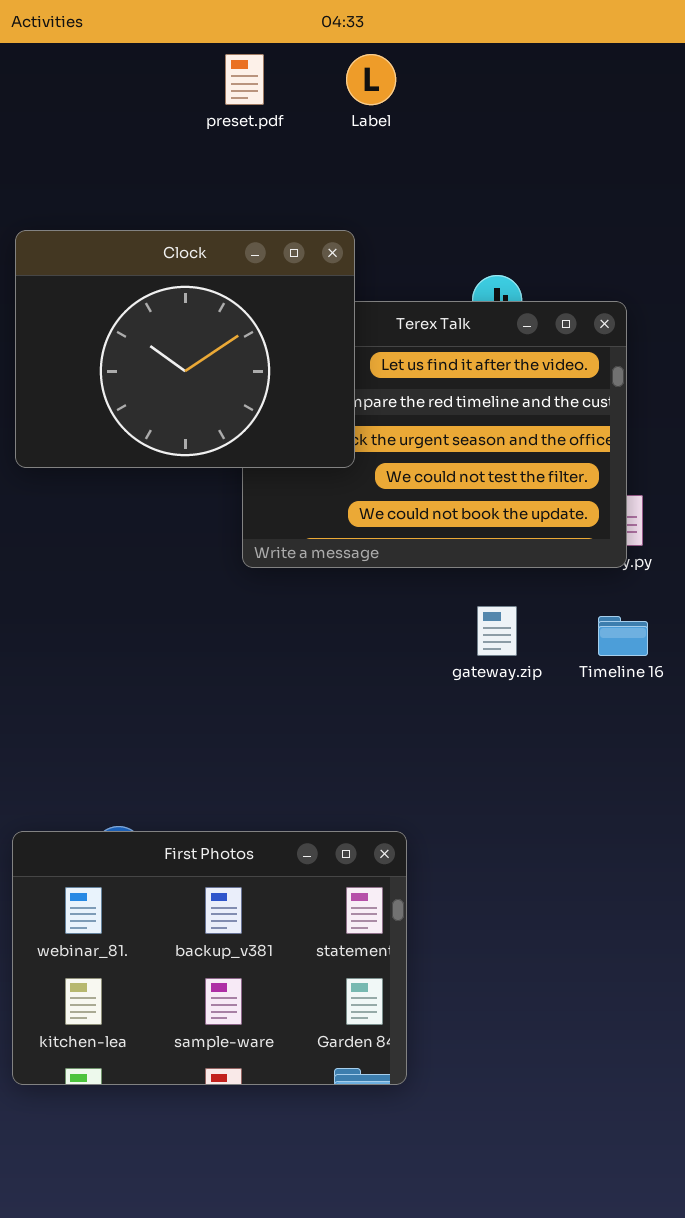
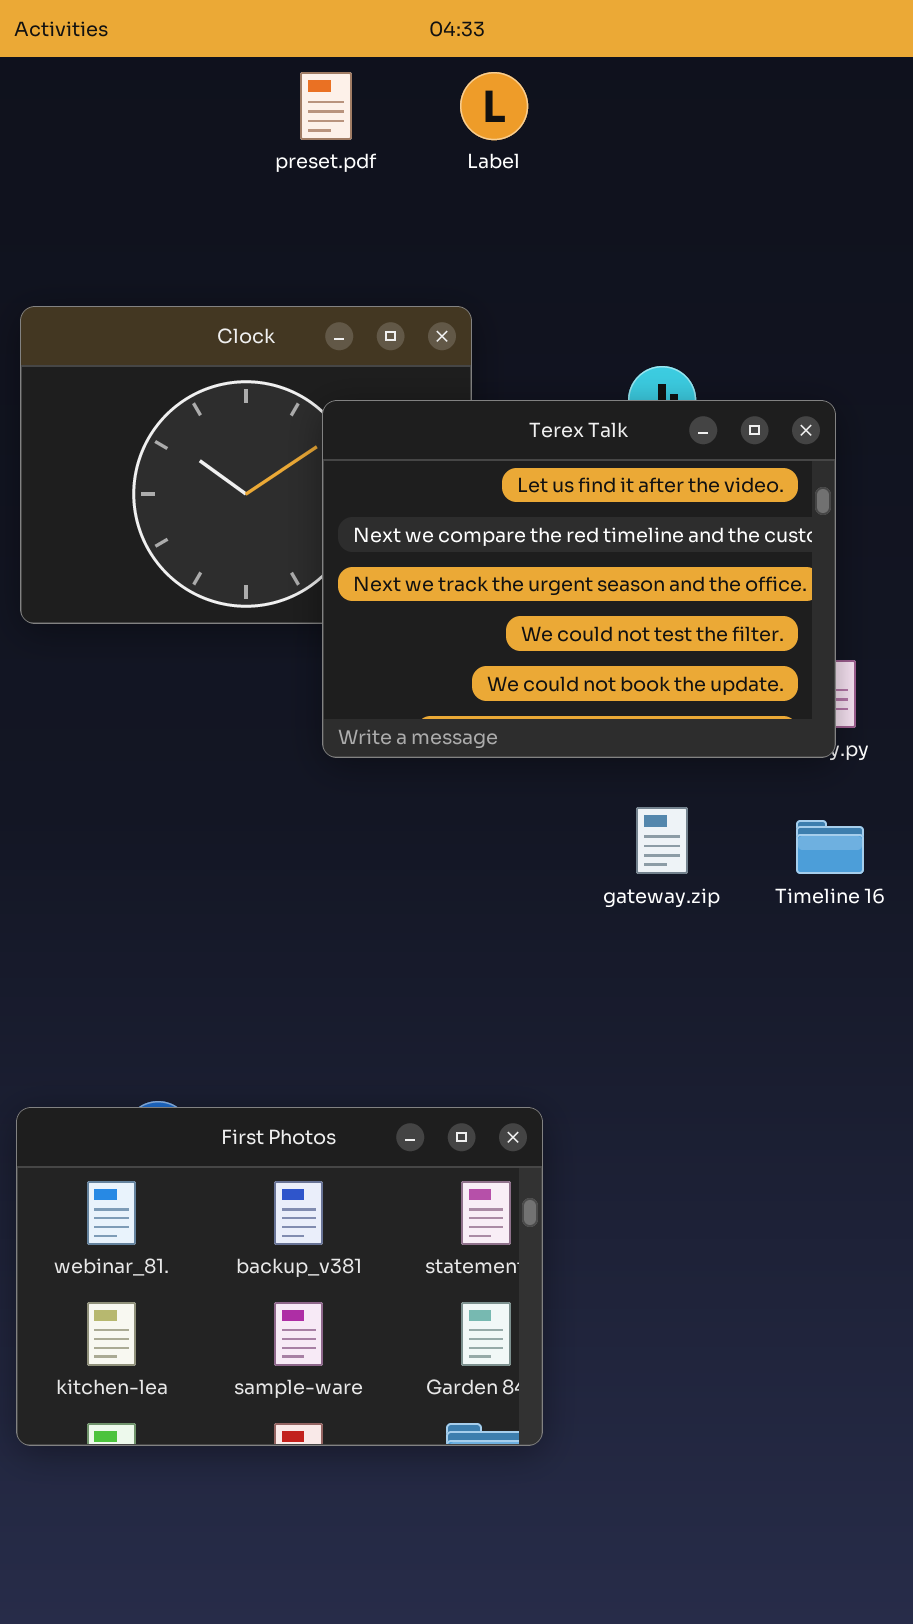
Terex Talk: [242,301,627,568] -> [322,400,836,758], raised

